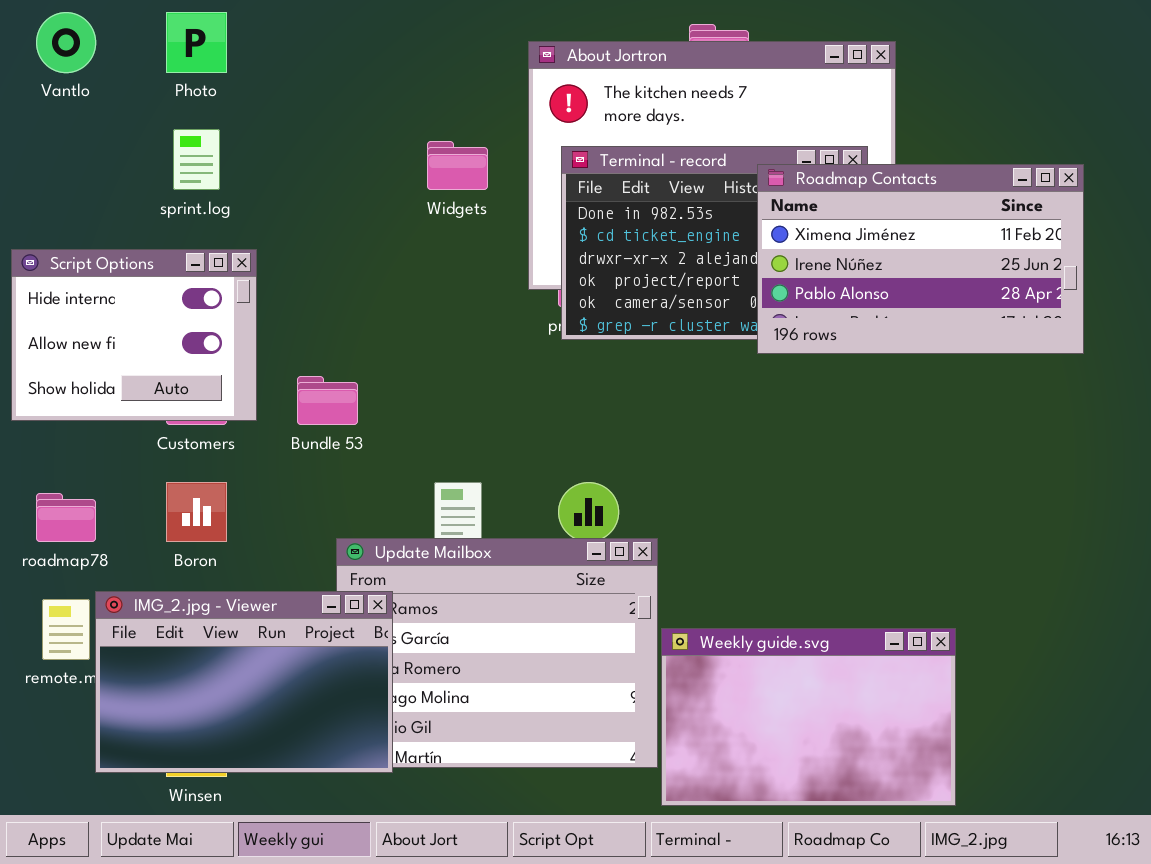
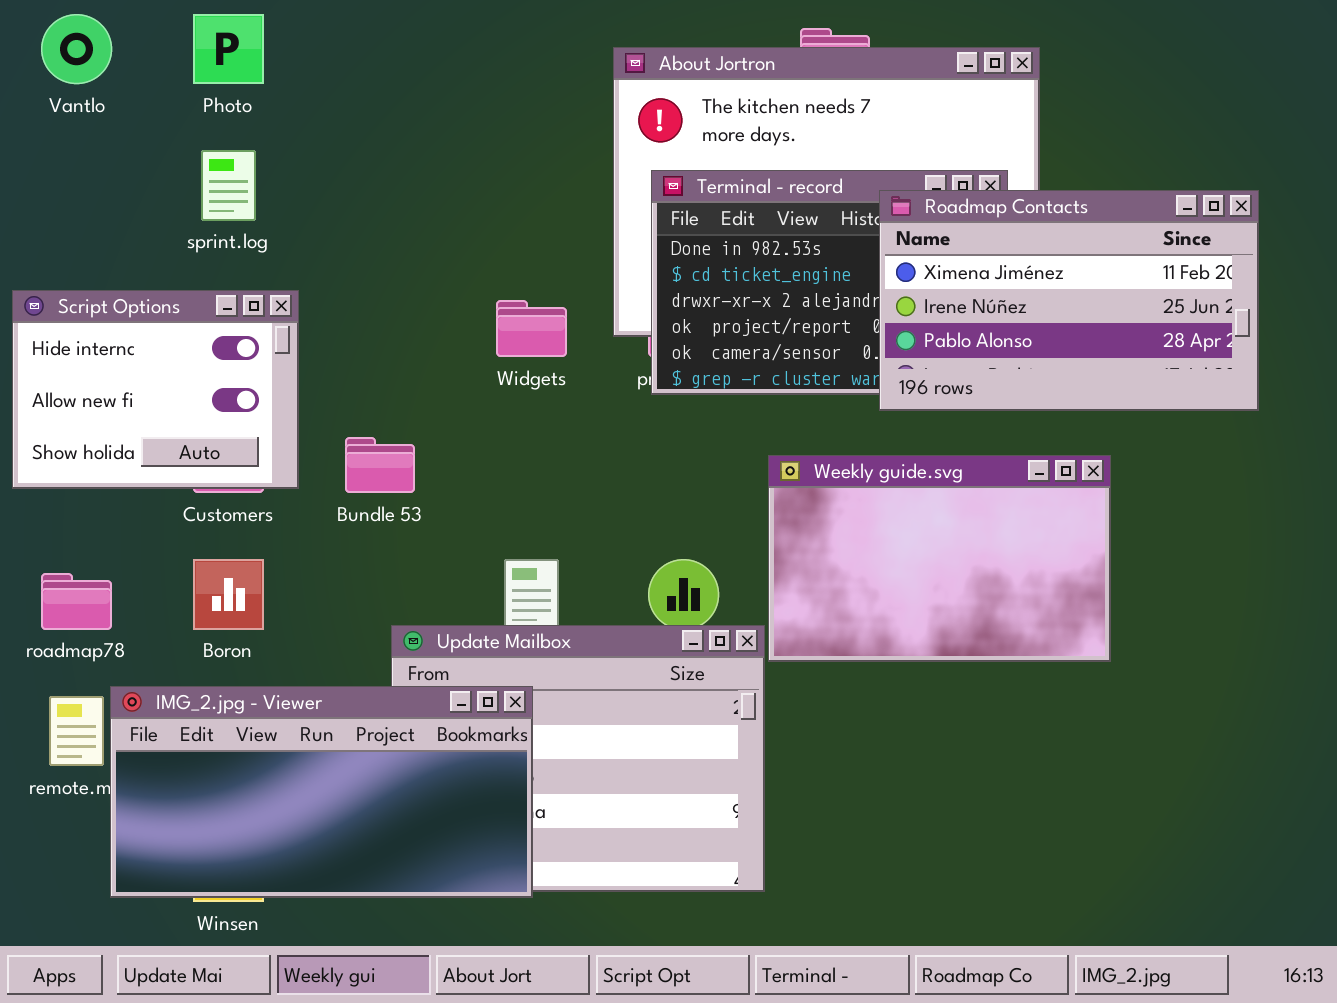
Widgets: [427,141,488,190] -> [496,300,567,357], moved
IMG_2.jpg - Viewer: [95,591,393,773] -> [110,686,533,898], resized
Weekly guide.svg: [661,628,956,806] -> [768,455,1111,662], moved

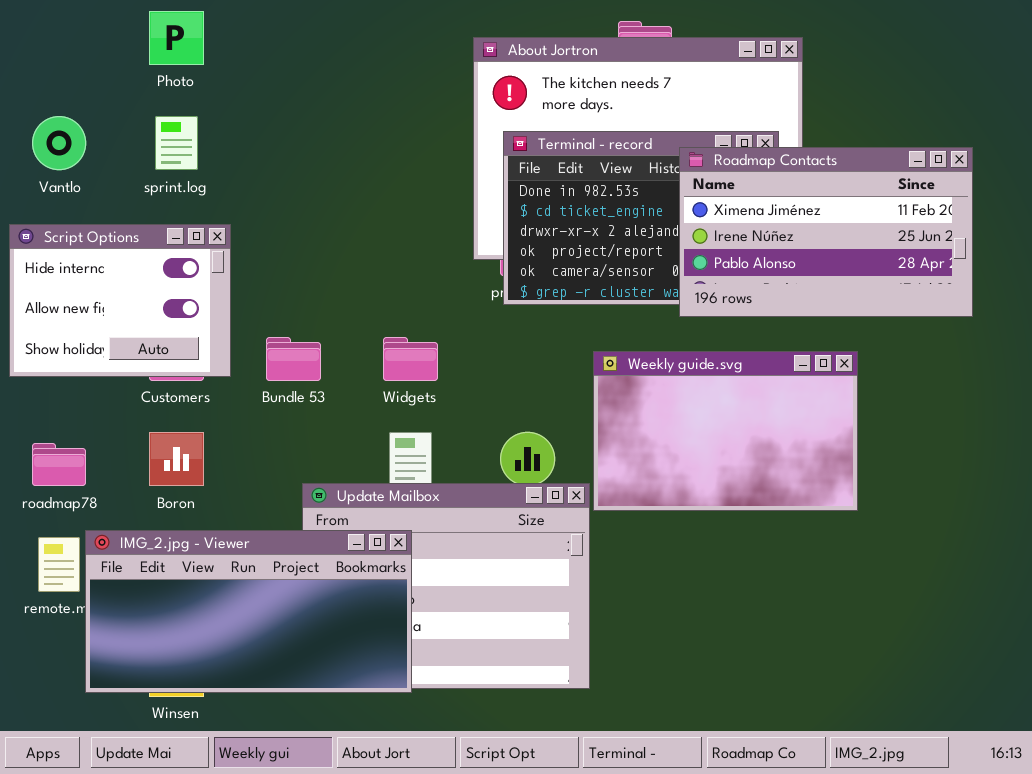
Vantlo: [41,14,112,84] -> [32,116,86,170], moved
Widgets: [496,300,567,357] -> [383,337,438,381], moved

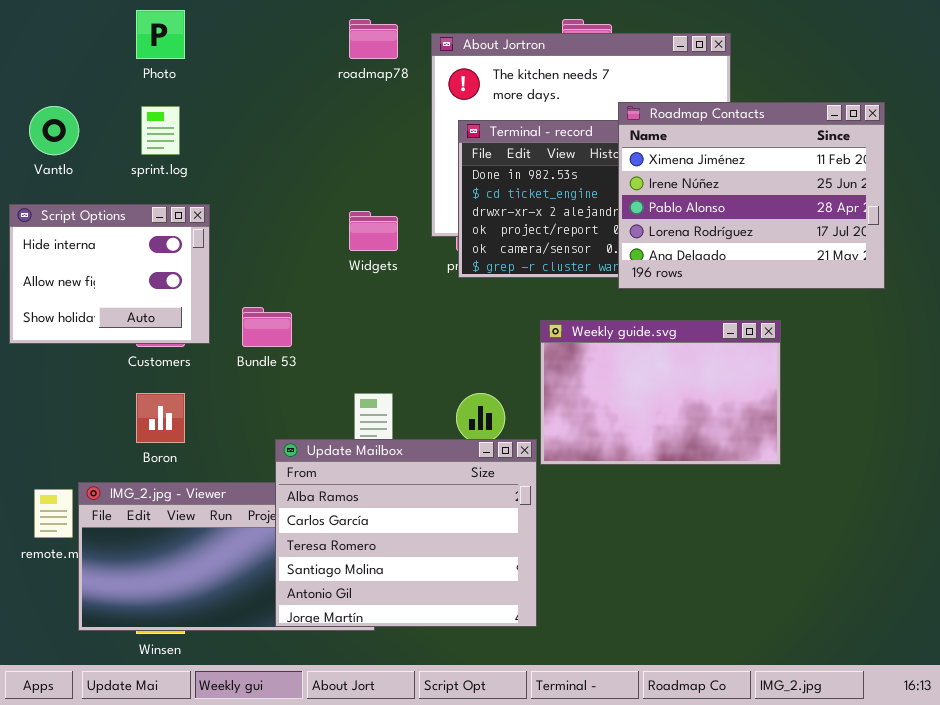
Roadmap Contacts: [679,147,973,317] -> [618,102,885,289], resized
Widgets: [383,337,438,381] -> [349,211,398,251], moved
roadmap78: [32,443,86,486] -> [349,19,398,59], moved
Update Mailbox: [302,483,590,689] -> [275,439,537,627], raised

